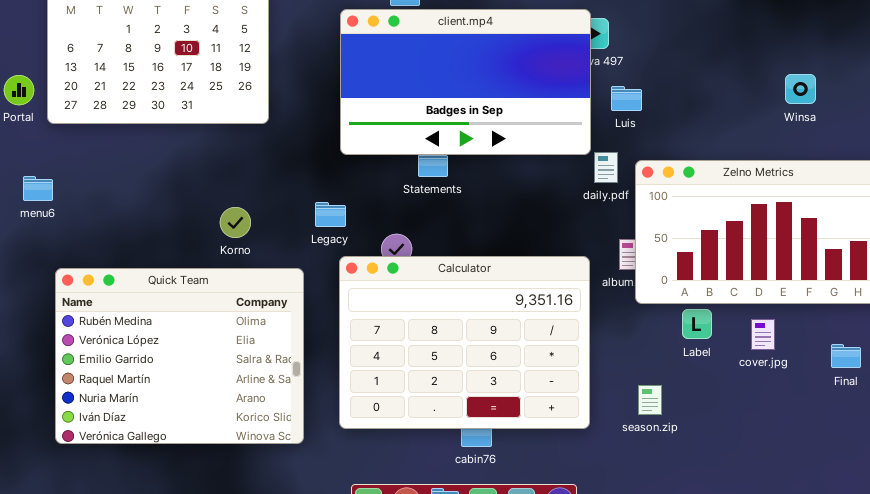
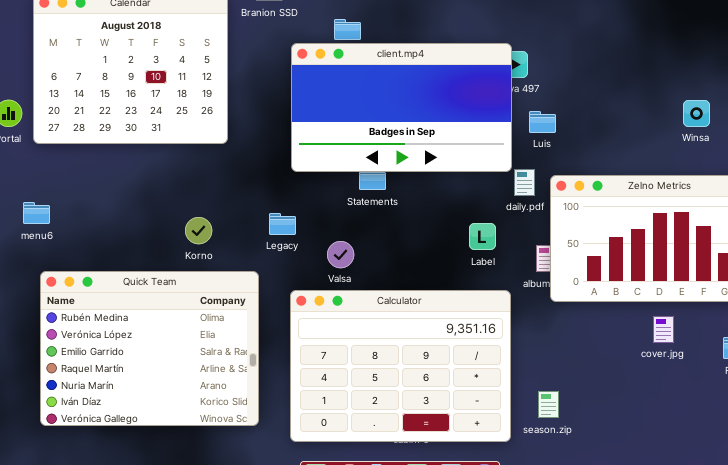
menu6: [23,176,53,201] -> [23,202,50,224], moved
Calculator: [339,256,590,429] -> [290,290,511,442], moved
Label: [682,309,712,339] -> [469,223,496,250], moved
season.zip: [638,385,662,415] -> [538,391,559,418], moved

